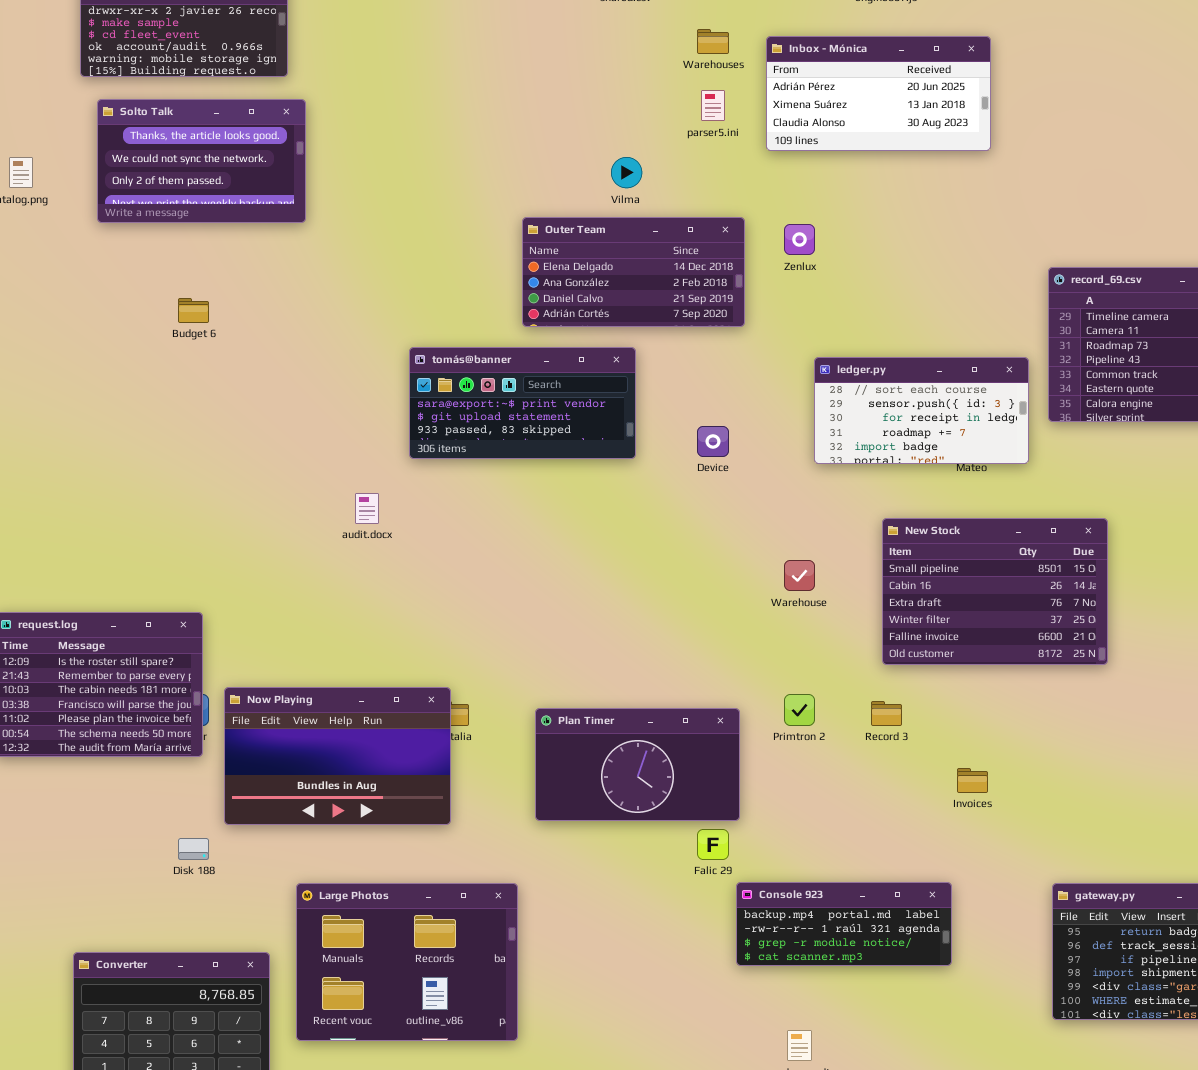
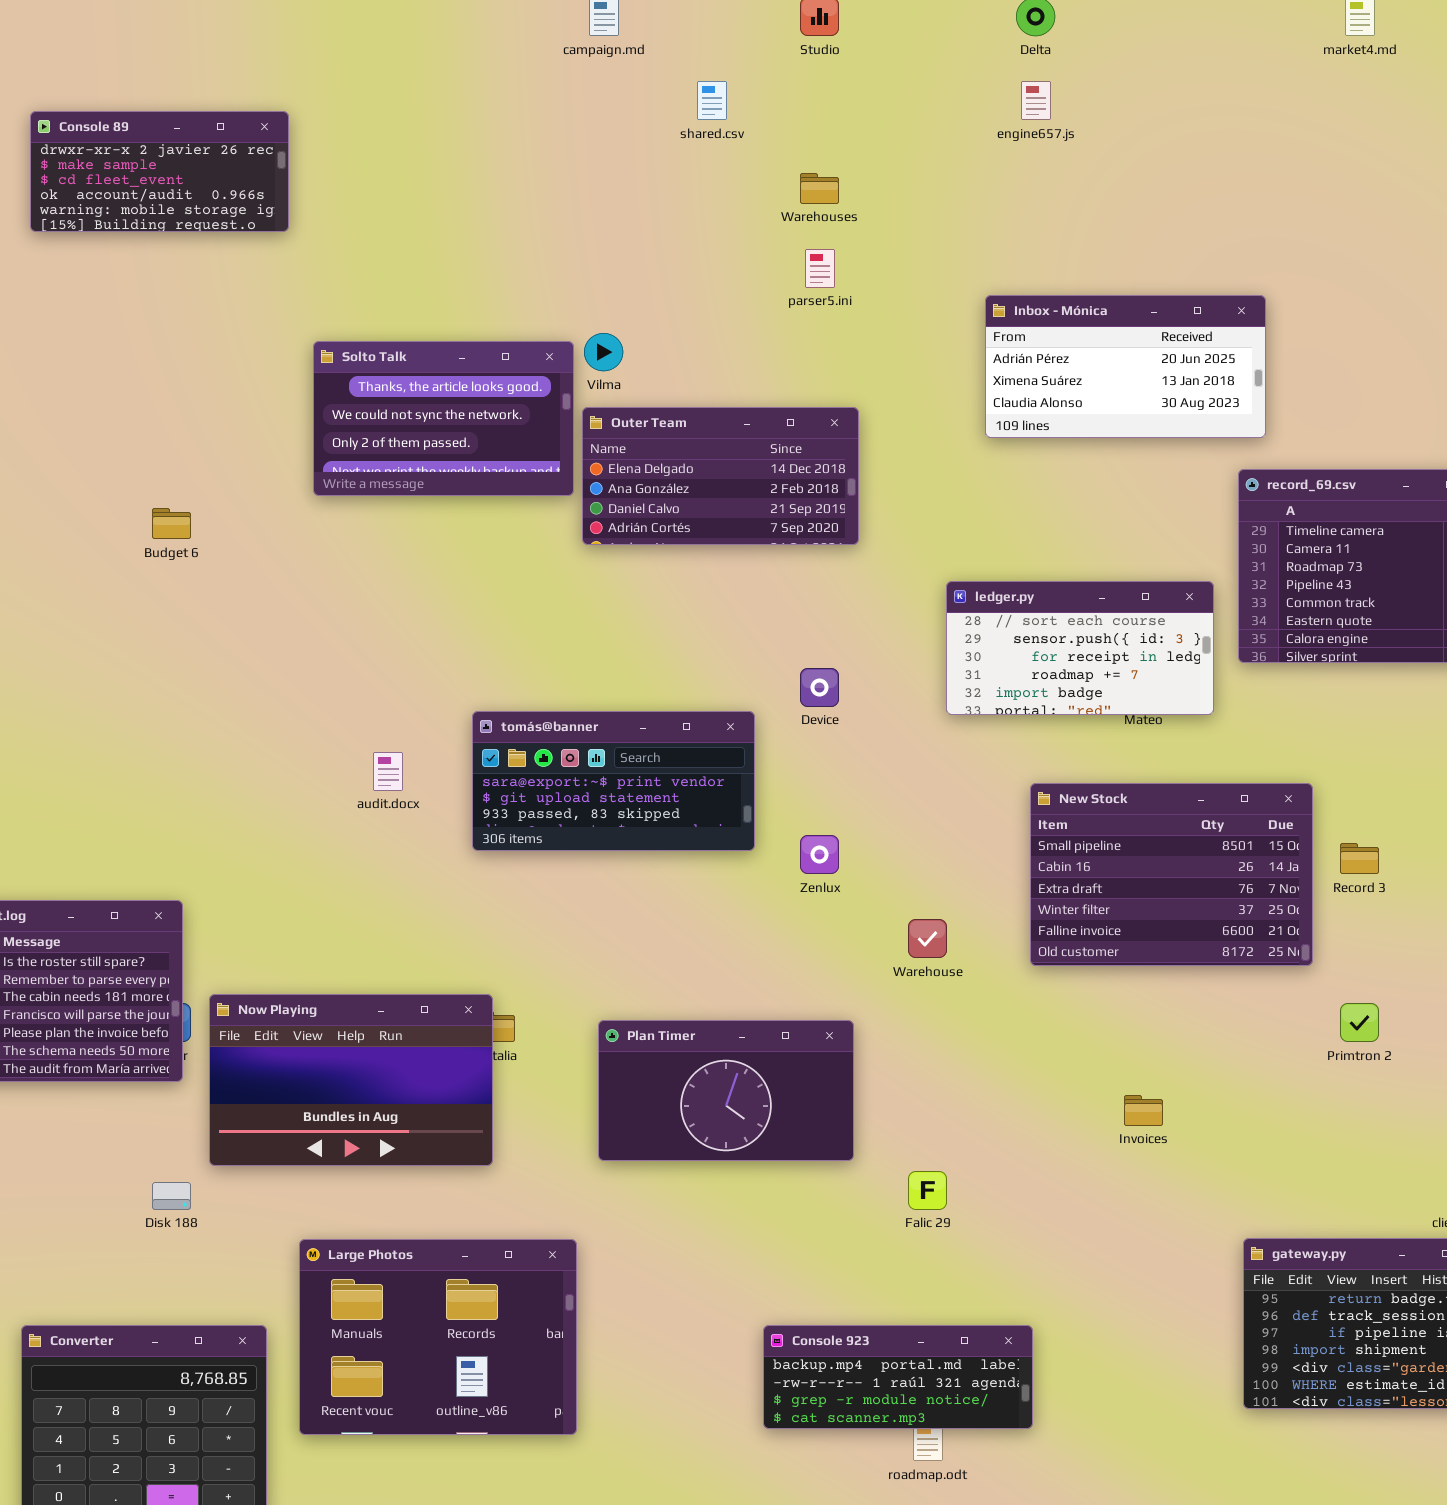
Inbox - Mónica: [766,36,991,151] -> [985,295,1266,438], moved
Solto Talk: [97,99,306,223] -> [313,341,574,496], moved
Vilma: [611,157,642,188] -> [584,333,623,371], moved
Zenlux: [784,224,815,255] -> [800,835,839,874], moved
tomás@banner: [409,347,636,459] -> [472,711,755,851], moved
Warehouse: [784,560,815,591] -> [908,919,947,958], moved
Primtron 2: [784,694,815,726] -> [1340,1003,1379,1042], moved
Record 3: [871,701,902,726] -> [1340,843,1379,874], moved
Falic 29: [697,829,729,860] -> [908,1171,947,1210], moved
Console 923: [736,882,952,966] -> [763,1325,1033,1429], moved

